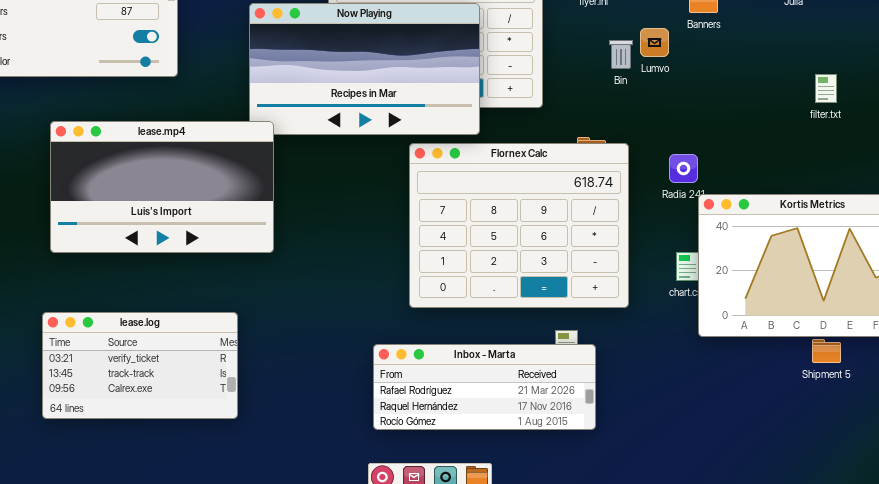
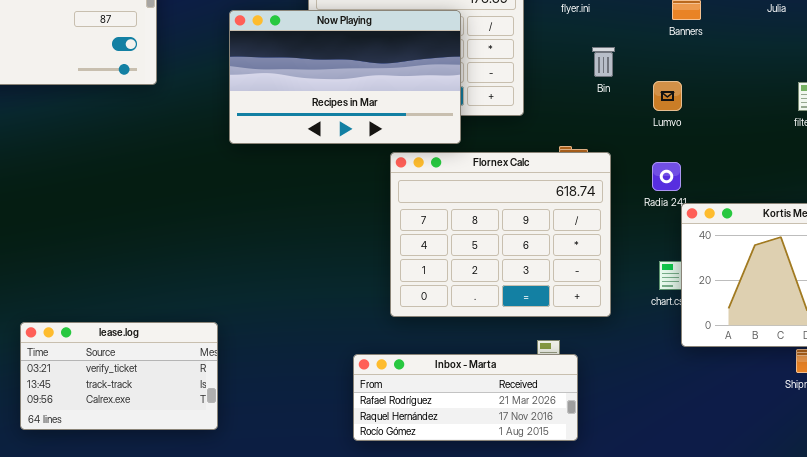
Lumvo: [640,28,669,57] -> [653,81,682,111], moved
lease.mp4: [50,121,274,253] -> none, closed

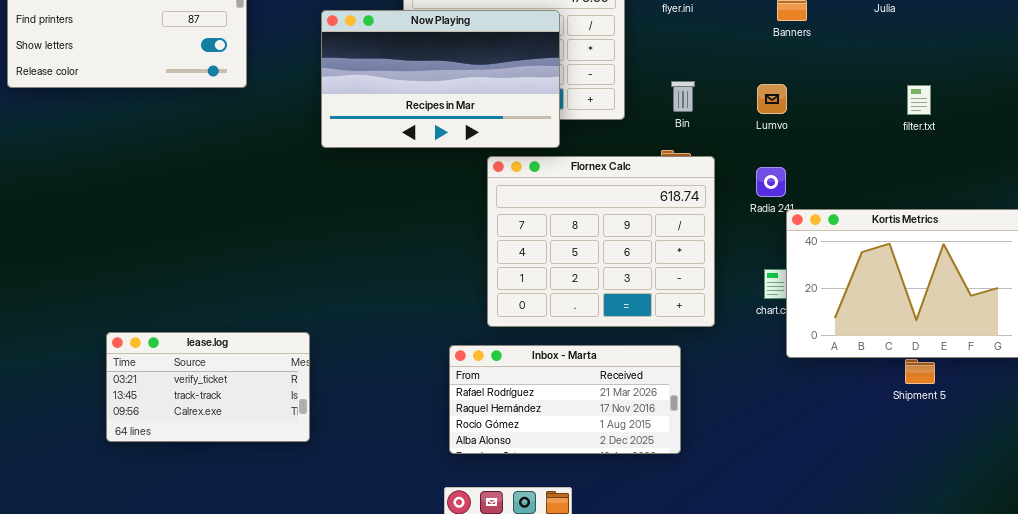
Bin: [592,47,615,77] -> [671,81,695,112], moved
Inbox - Marta: [353,354,578,441] -> [449,345,681,454], resized

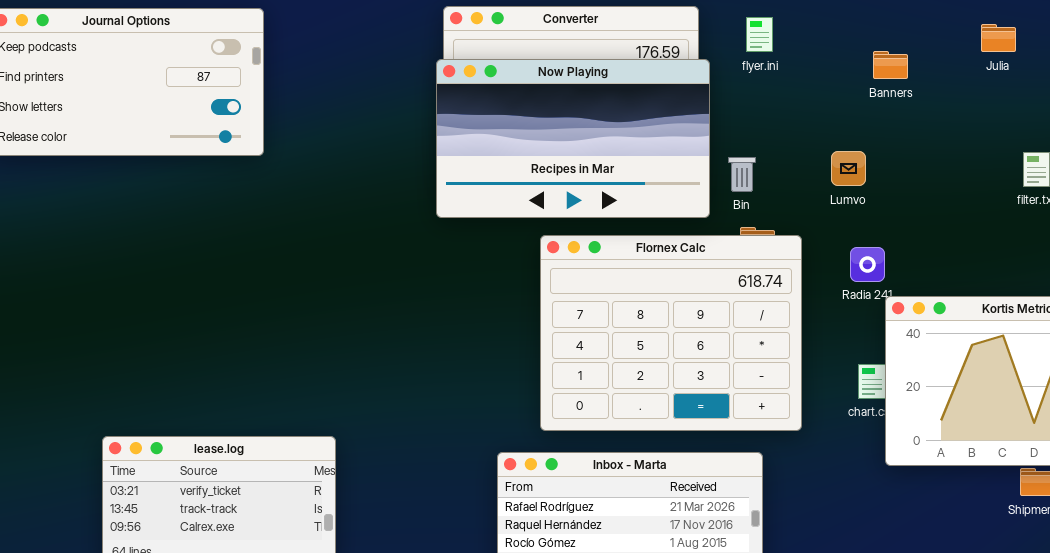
Now Playing: [321,10,560,148] -> [436,59,710,218], moved
Bin: [671,81,695,112] -> [728,157,756,192], moved
Lumvo: [757,84,787,114] -> [831,151,866,186], moved

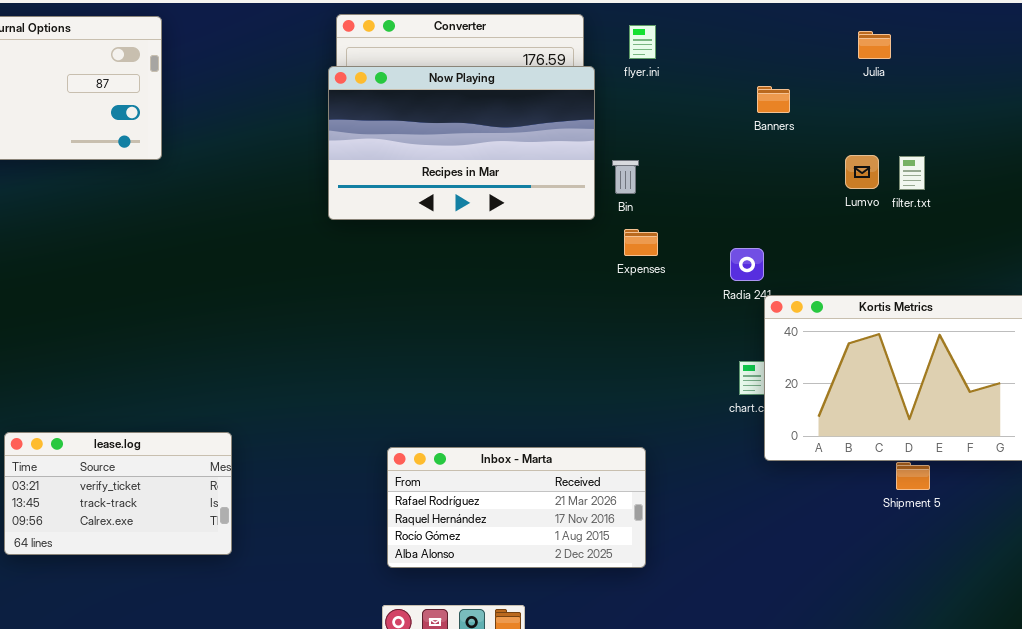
Banners: [873,51,908,79] -> [757,86,790,113], moved
Lumvo: [831,151,866,186] -> [845,155,879,189], moved
Flornex Calc: [540,235,802,431] -> none, closed

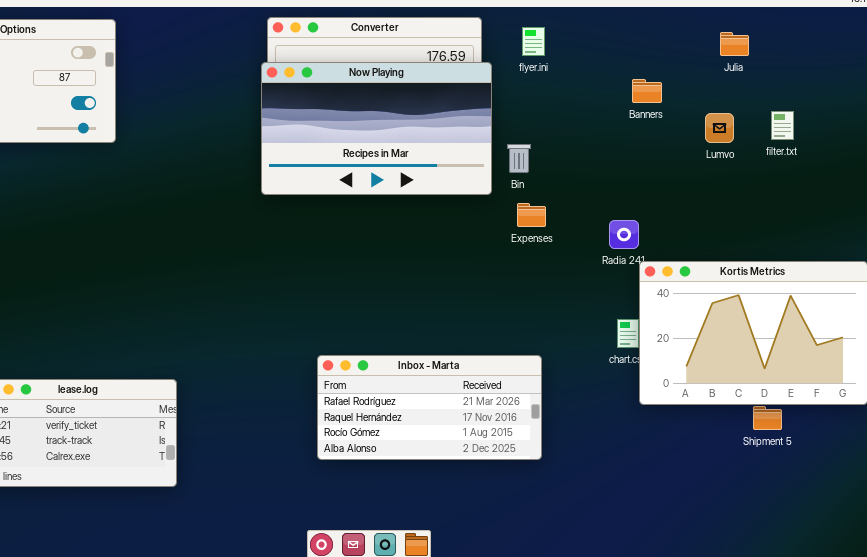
Lumvo: [845,155,879,189] -> [705,113,734,143], moved
filter.txt: [899,156,925,190] -> [771,111,794,140], moved
Inbox - Marta: [387,447,646,568] -> [317,355,542,460], moved

